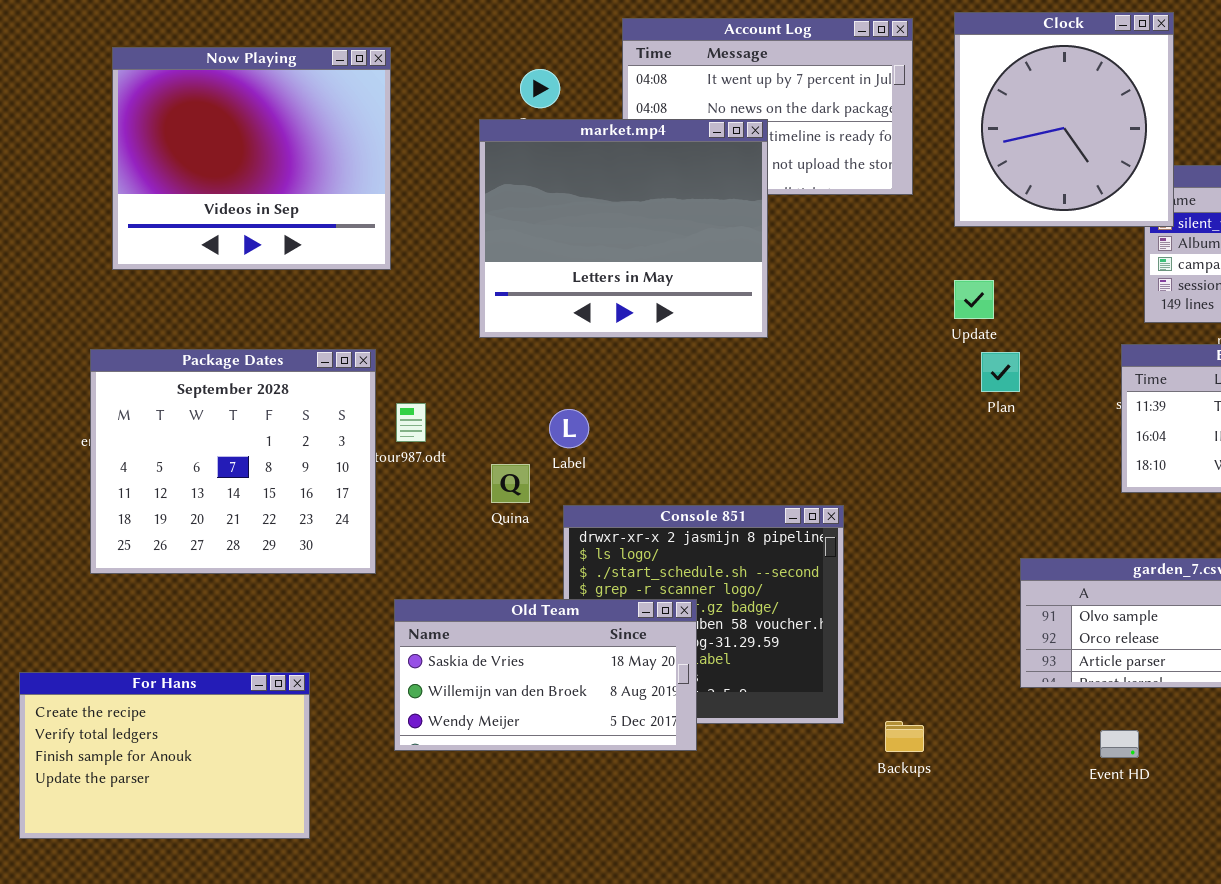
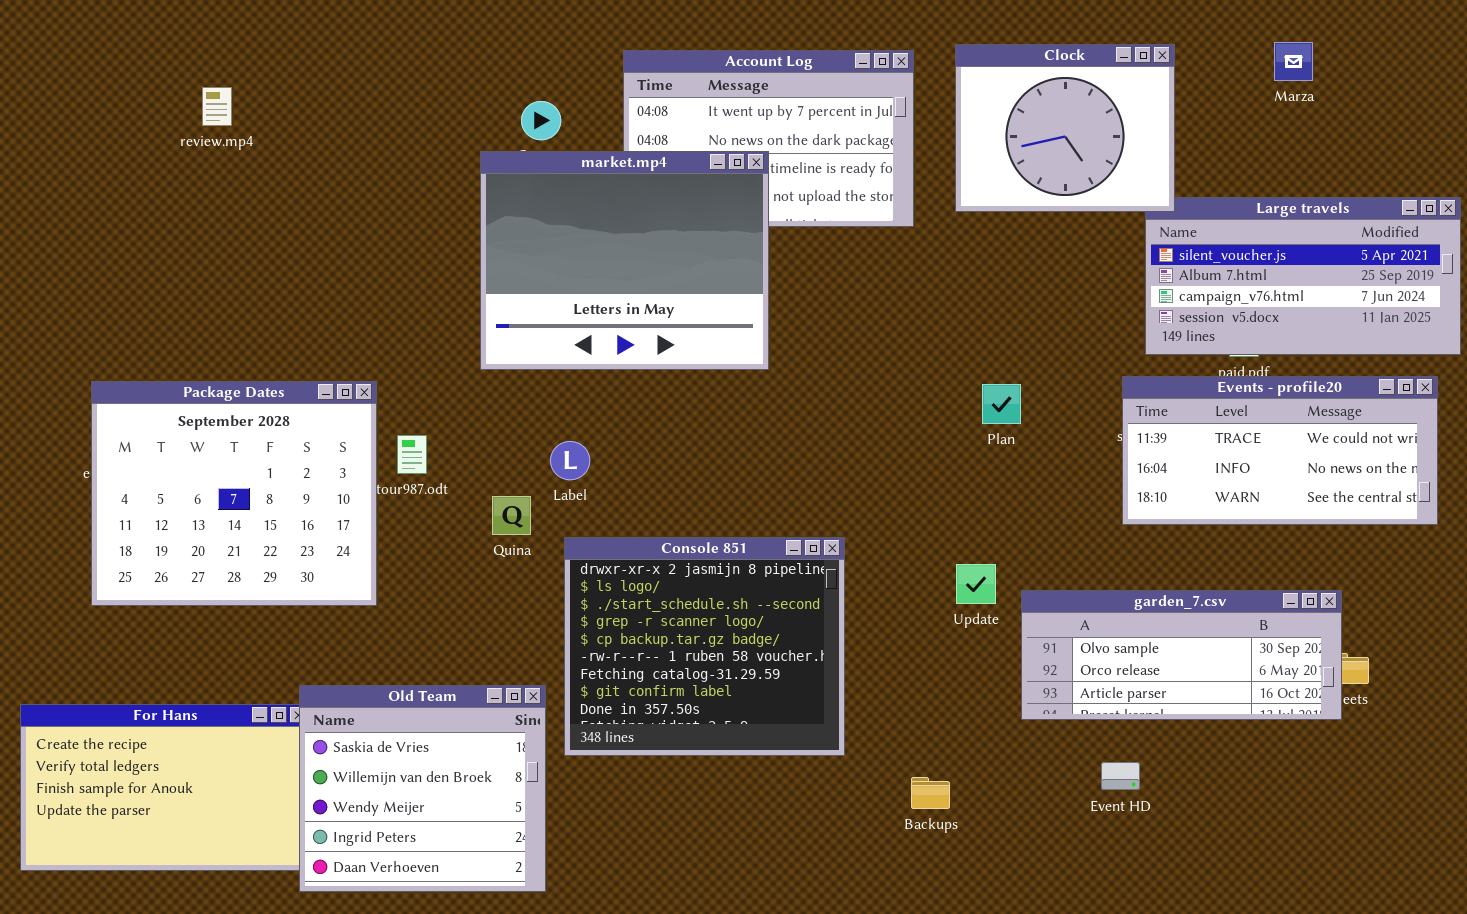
Clock: [954,12,1174,227] -> [955,44,1175,212], resized
Now Playing: [112,47,391,270] -> none, closed
Update: [954,280,994,319] -> [956,564,996,604], moved
Old Team: [394,599,697,751] -> [299,685,546,892], moved, resized
Backups: [885,721,924,752] -> [911,777,950,809], moved

